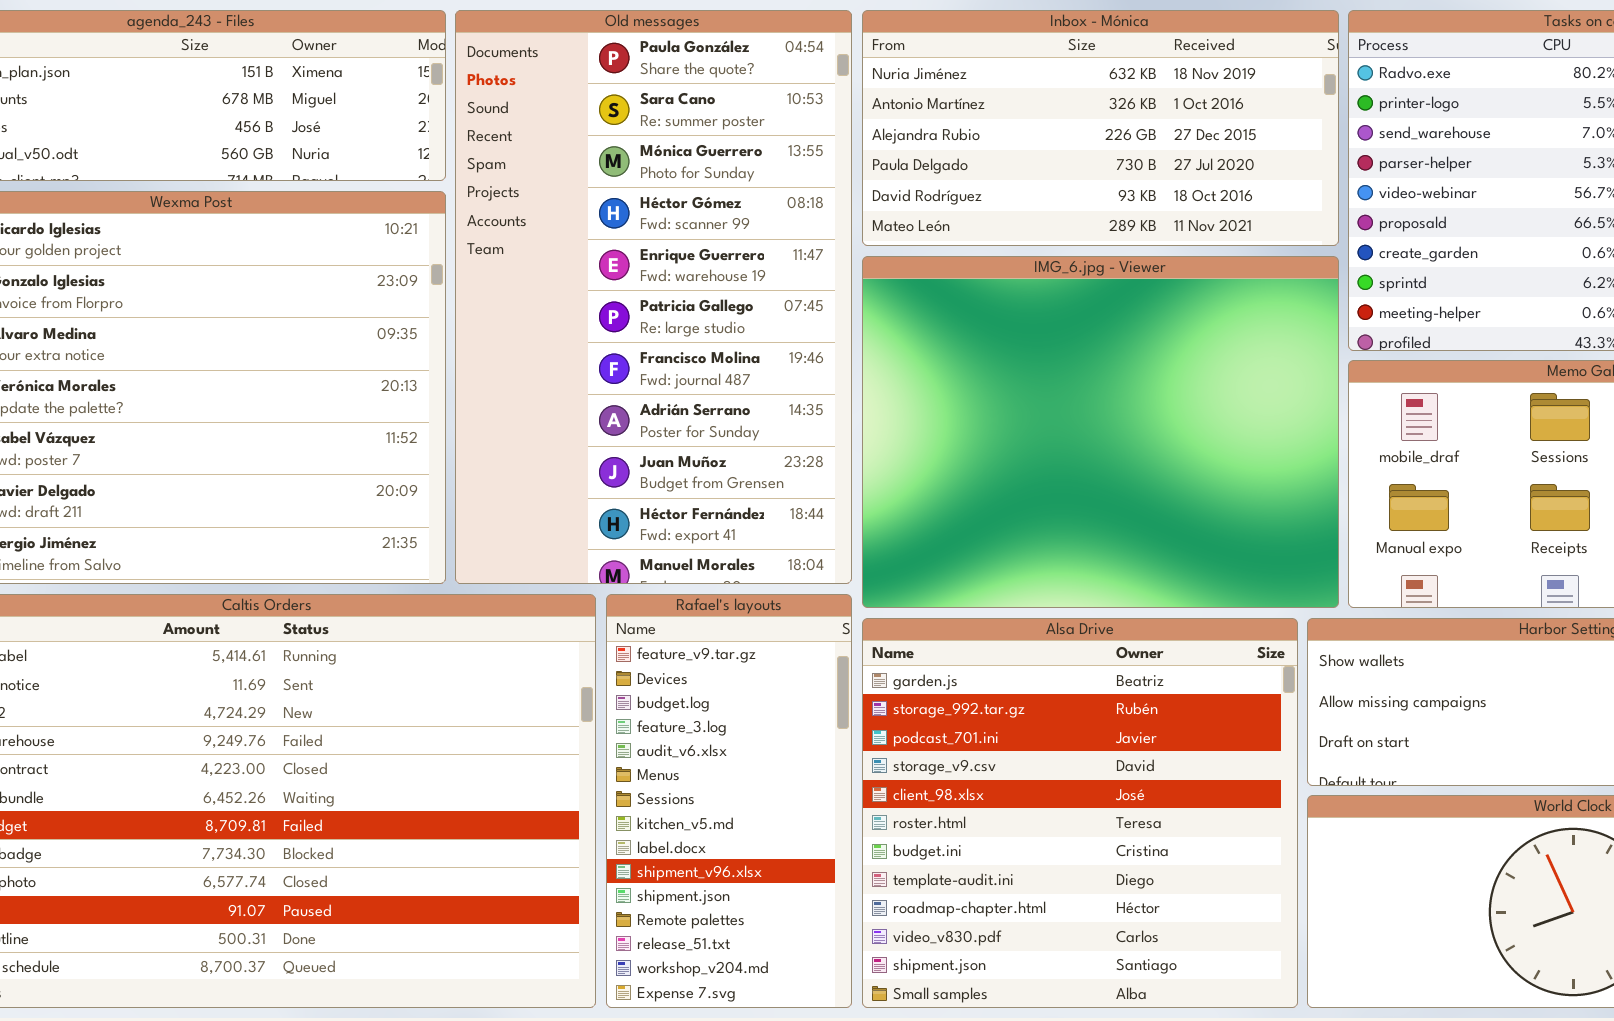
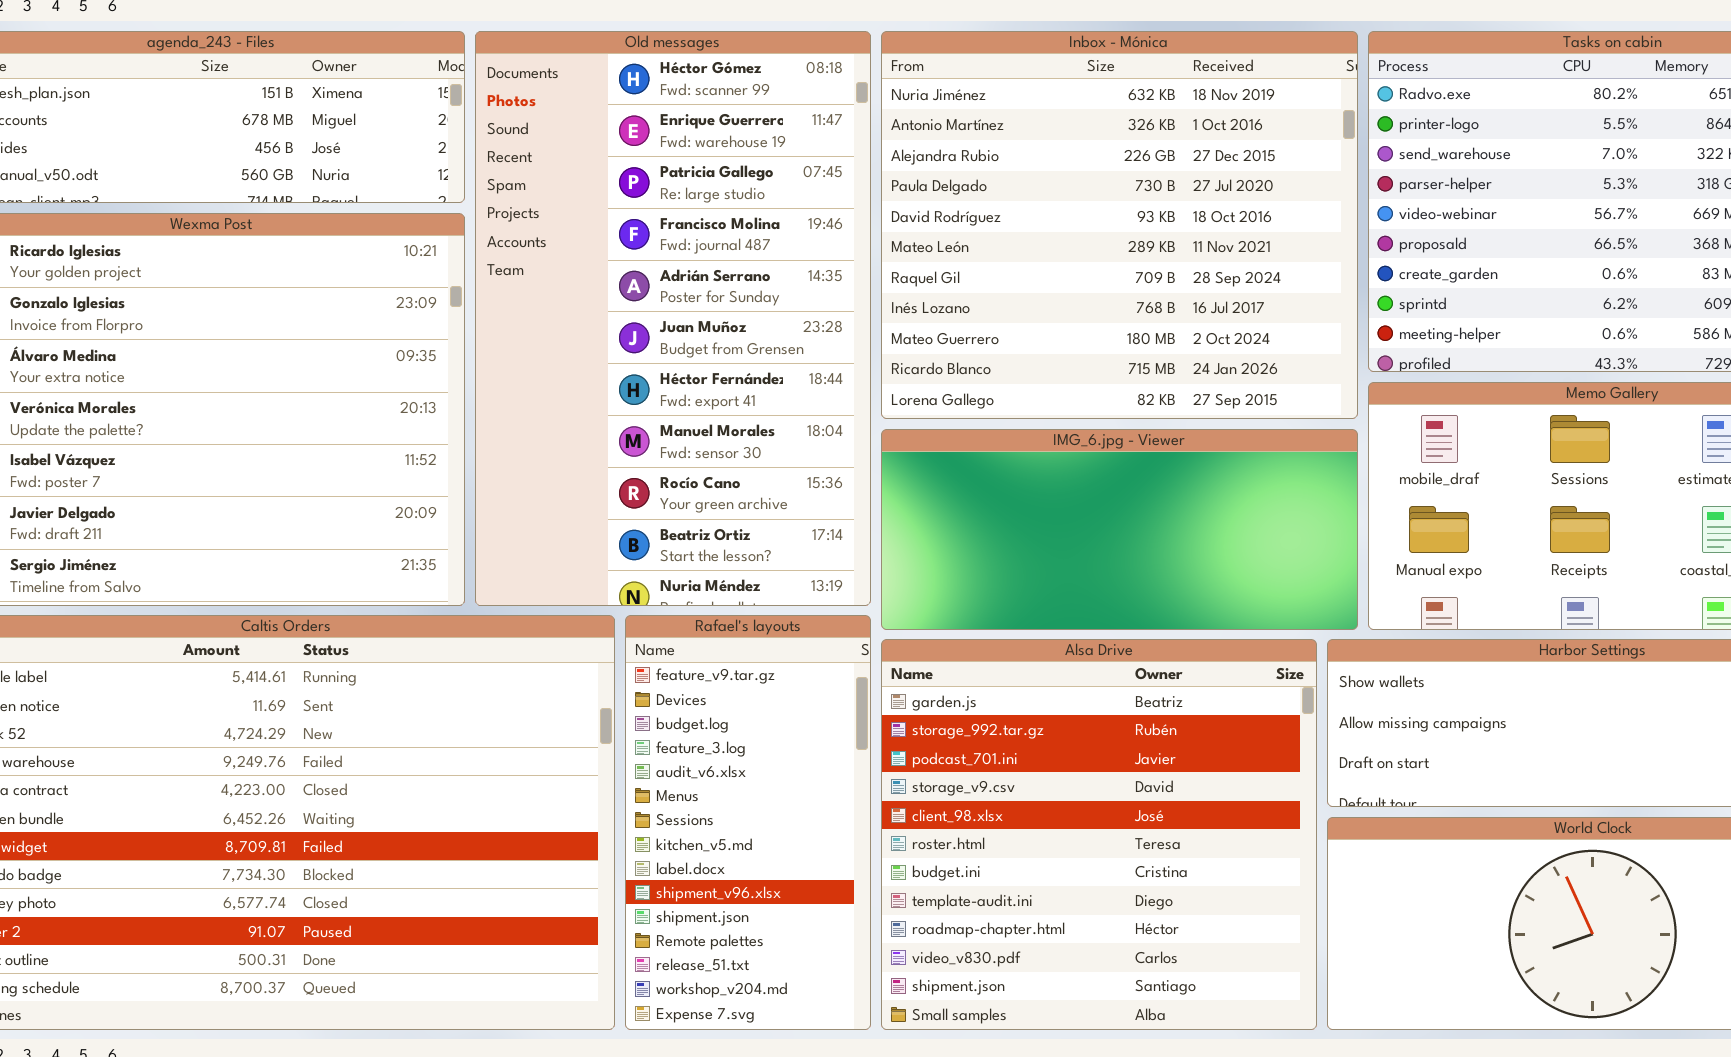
Old messages: [455,10,852,584] -> [475,31,871,606], scrolled down 3 rows
Inbox - Mónica: [862,10,1339,246] -> [881,31,1358,419], resized
IMG_6.jpg - Viewer: [862,256,1339,608] -> [881,429,1358,630], resized

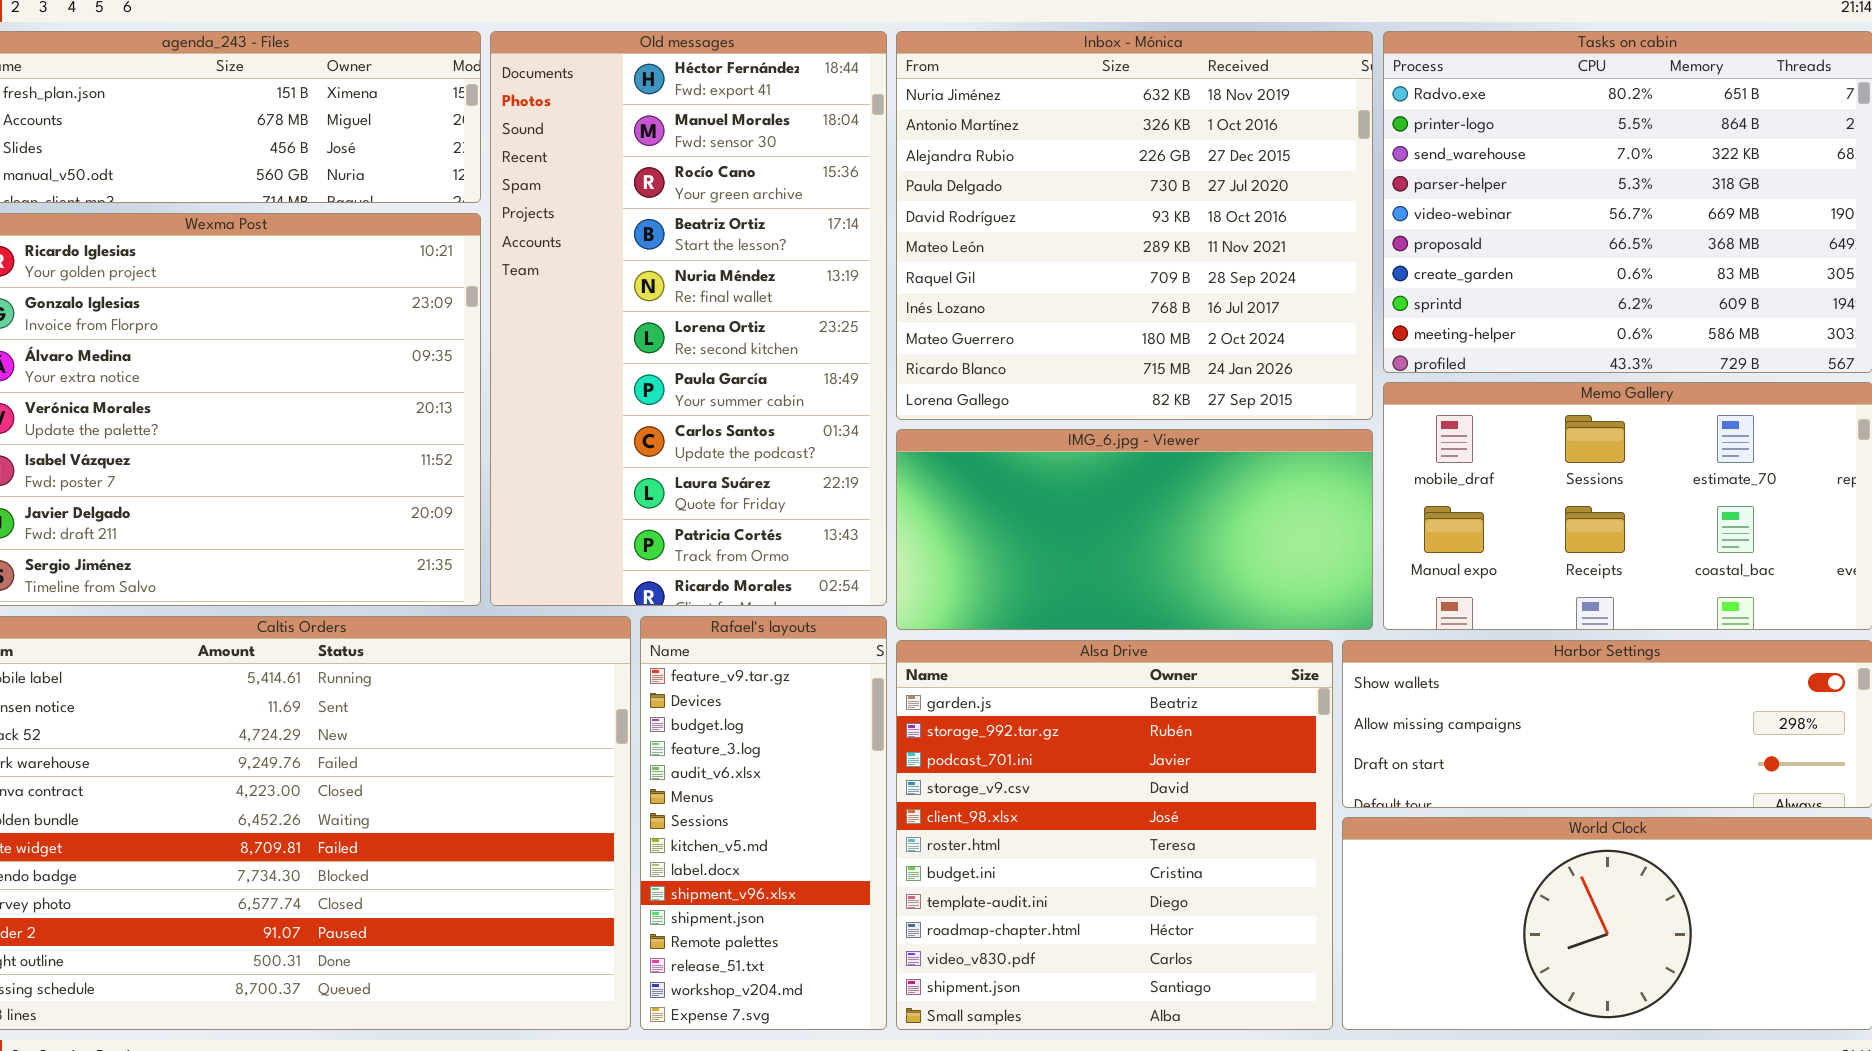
Old messages: [475,31,871,606] -> [490,31,887,606], scrolled down 6 rows

